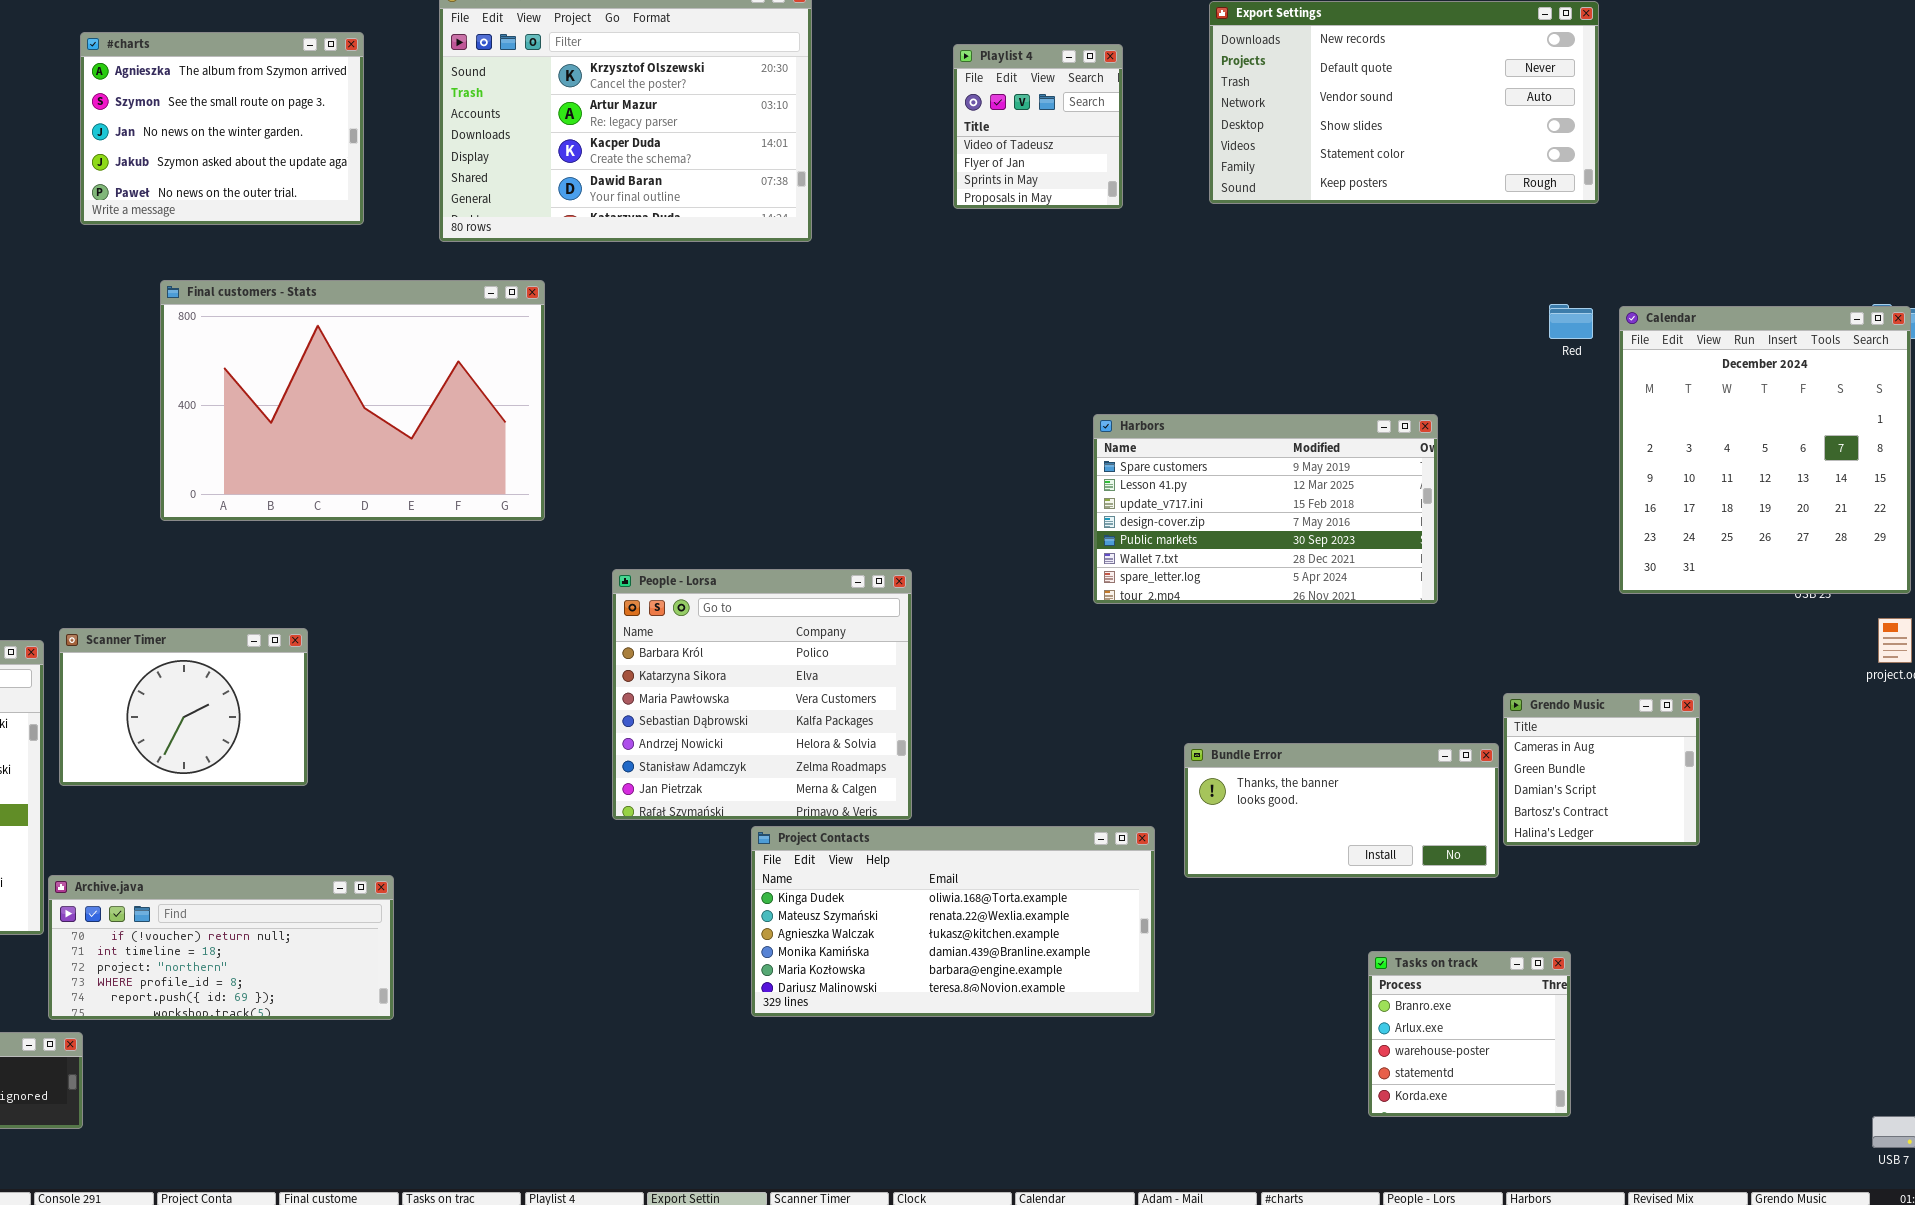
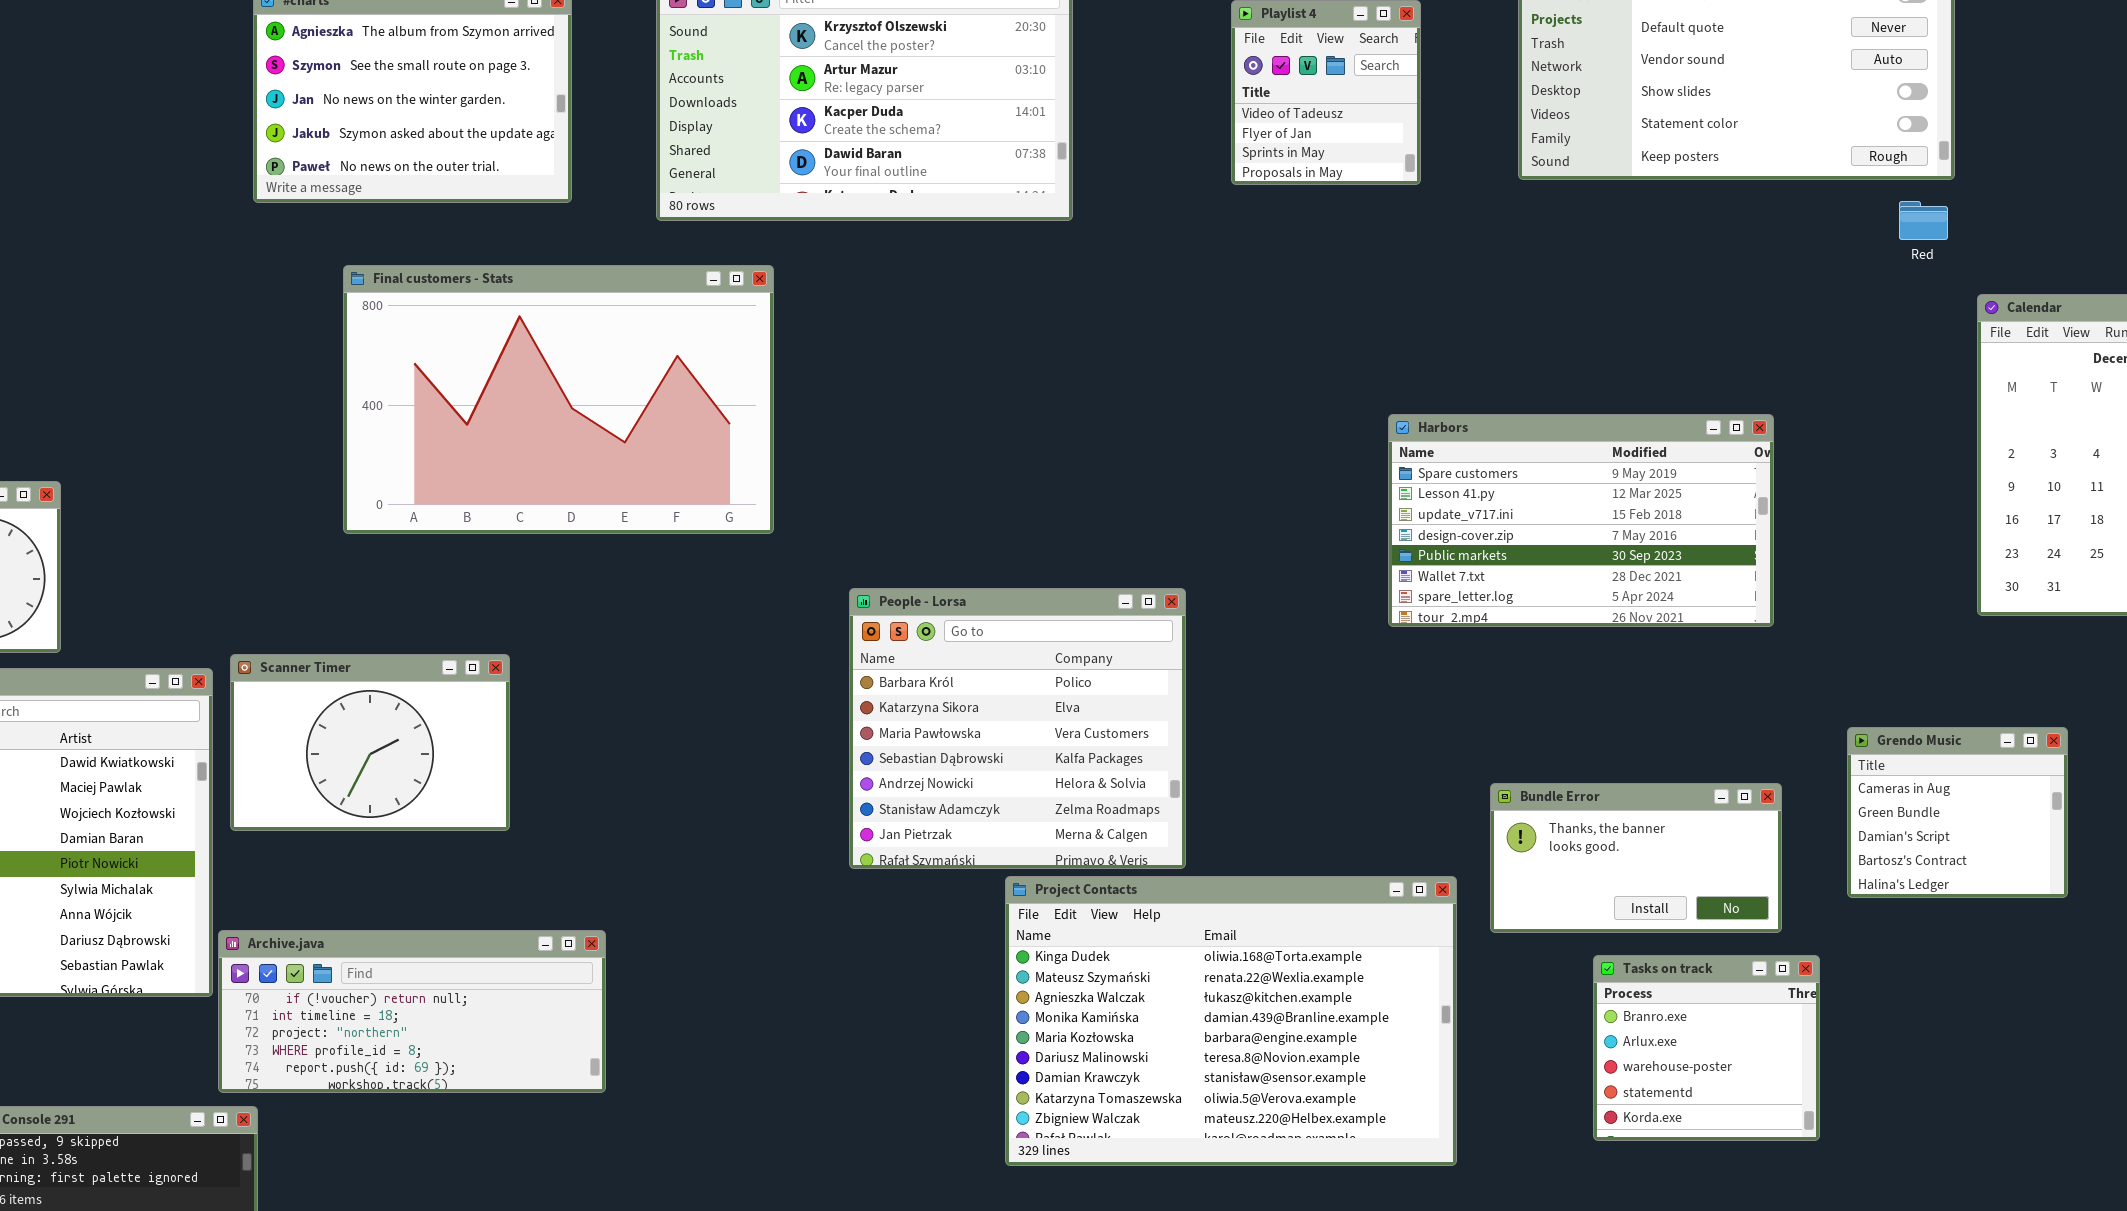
Red: [1549,304,1593,339] -> [1899,201,1948,240], moved
Bundle Error: [1184,743,1499,878] -> [1490,783,1782,933], resized
Project Contacts: [751,826,1155,1017] -> [1005,876,1457,1166], resized
Tasks on track: [1368,951,1571,1117] -> [1593,955,1820,1141], moved

